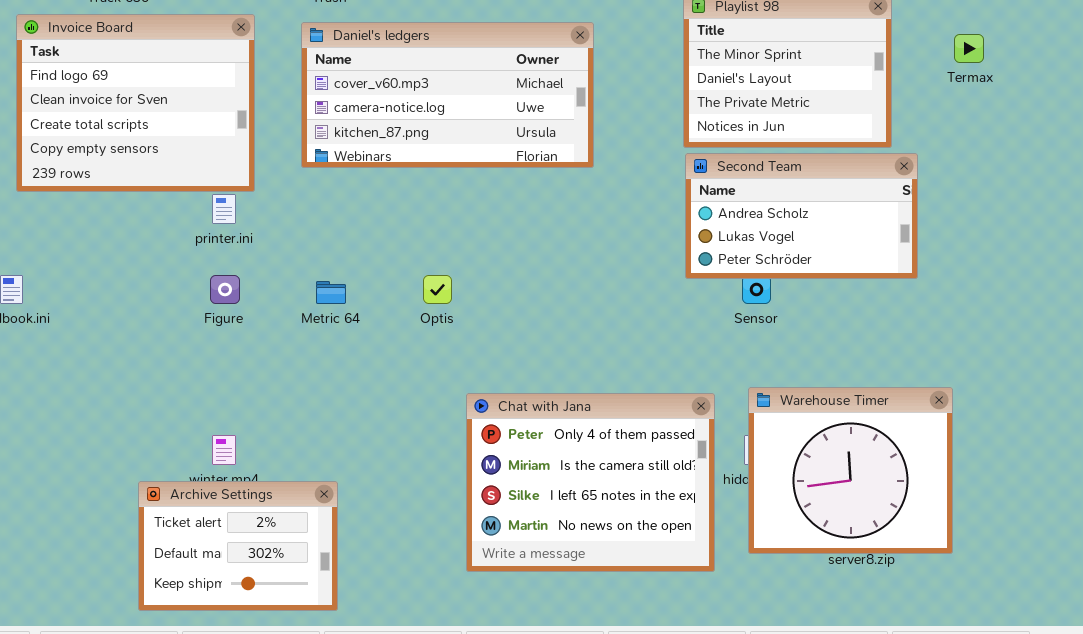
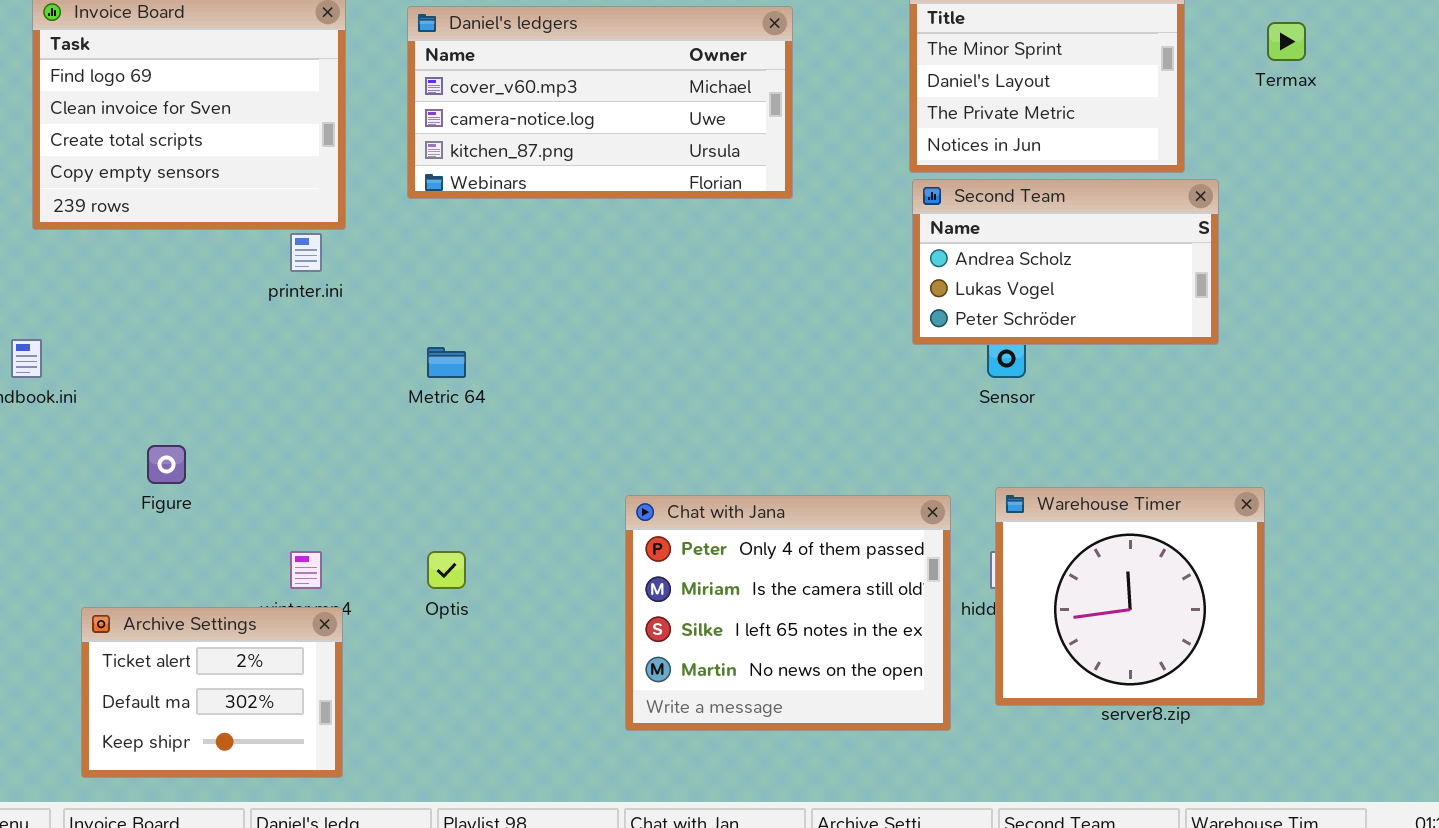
Figure: [210,275,240,304] -> [147,445,186,484], moved
Optis: [423,275,452,304] -> [427,551,466,589], moved
Archive Settings: [138,481,338,611] -> [81,607,343,778], moved

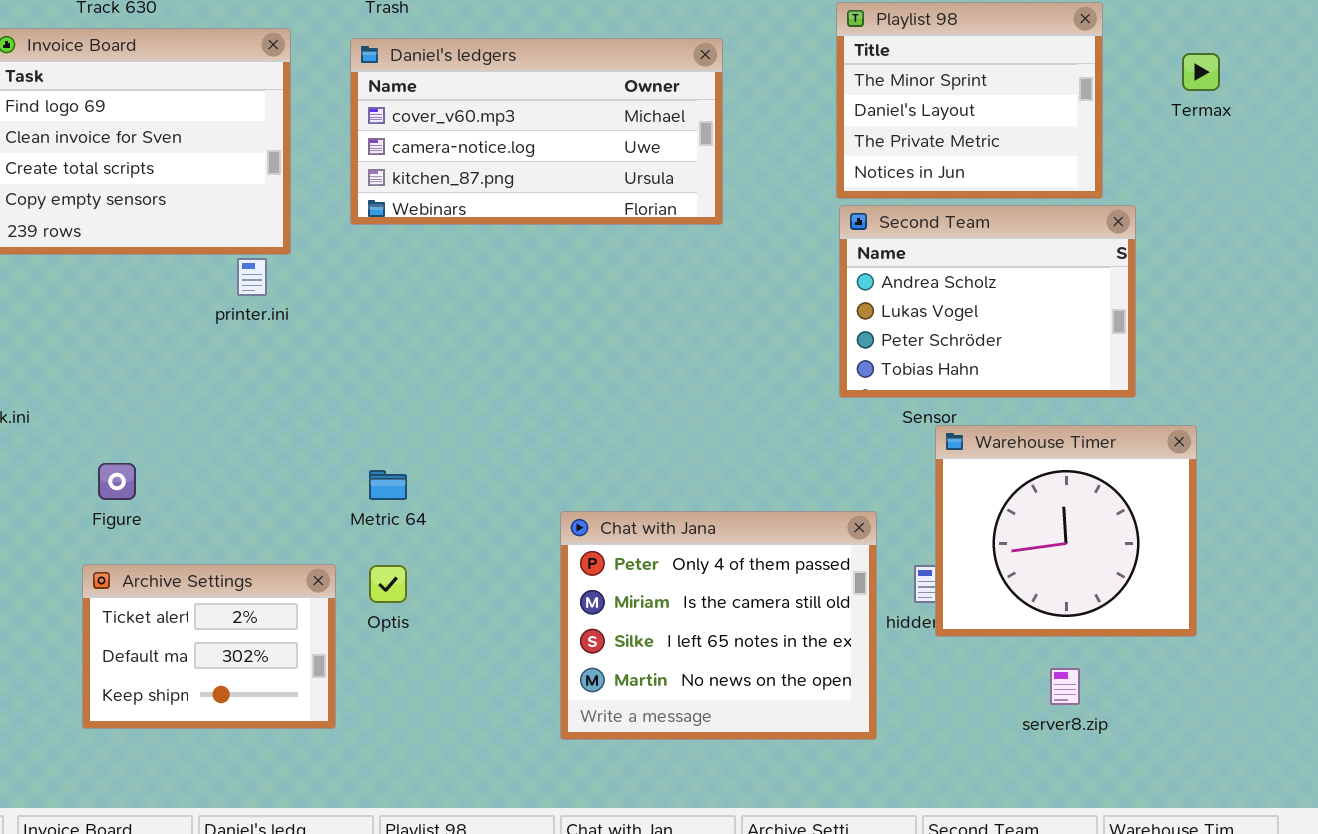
Second Team: [912,179,1219,345] -> [839,205,1136,398], resized
Metric 64: [427,347,466,378] -> [369,470,407,500], moved
Warehouse Timer: [995,487,1265,706] -> [935,425,1197,637], moved
Archive Settings: [81,607,343,778] -> [82,564,336,729], moved

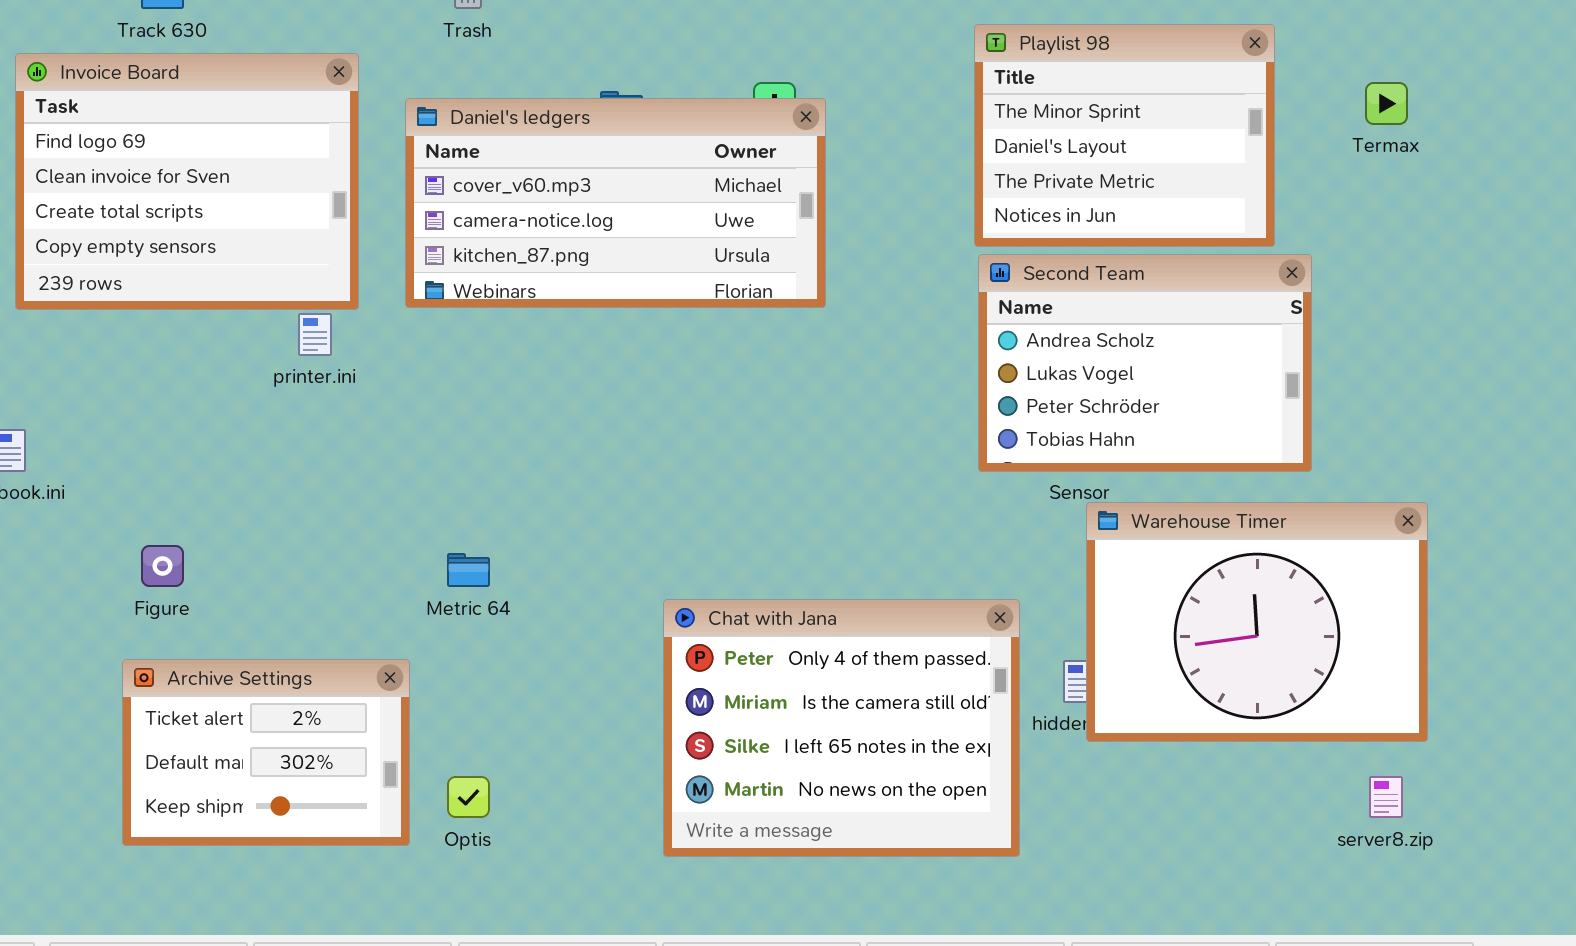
Daniel's ledgers: [350,38,723,225] -> [405,98,826,308], moved
Warehouse Timer: [935,425,1197,637] -> [1086,502,1428,742], resized
Optis: [369,565,407,603] -> [447,776,490,818], moved
server8.zip: [1050,668,1080,705] -> [1369,776,1403,818], moved

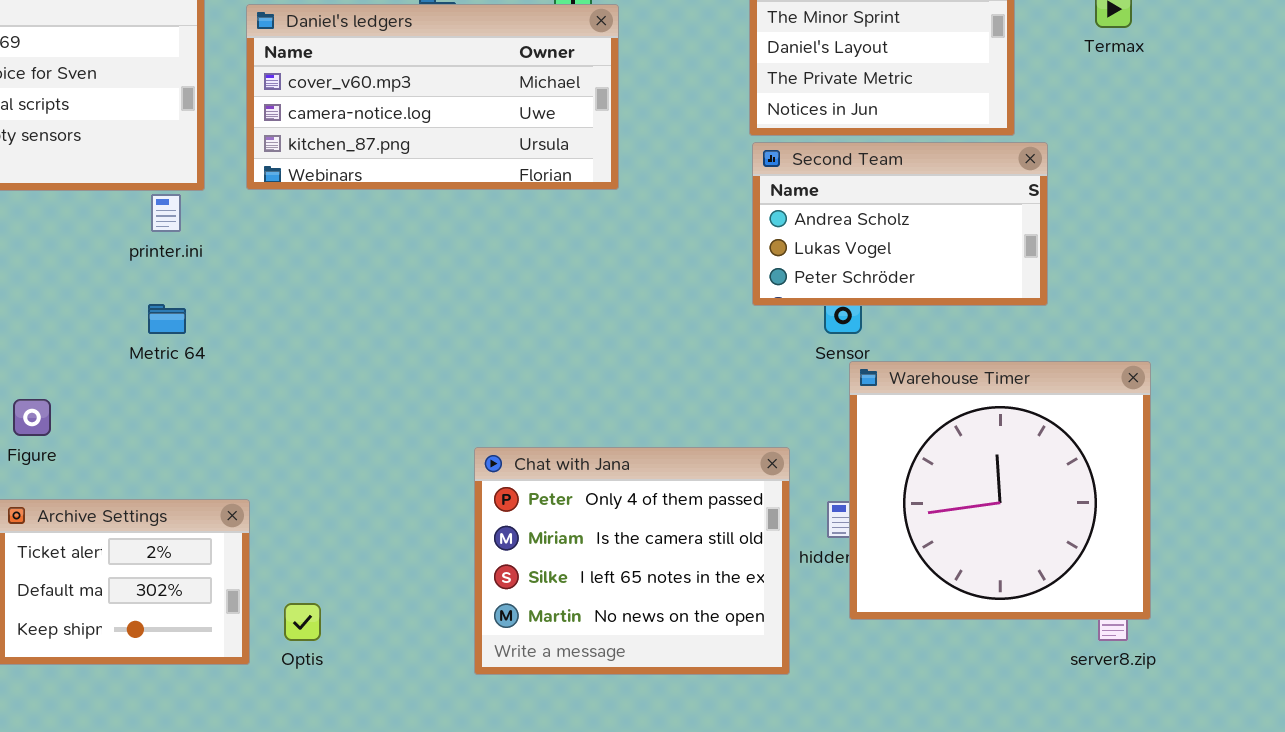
Second Team: [978,254,1312,472] -> [752,142,1048,306], resized
Warehouse Timer: [1086,502,1428,742] -> [849,361,1151,620], resized
Metric 64: [447,553,490,587] -> [148,304,186,334], moved

